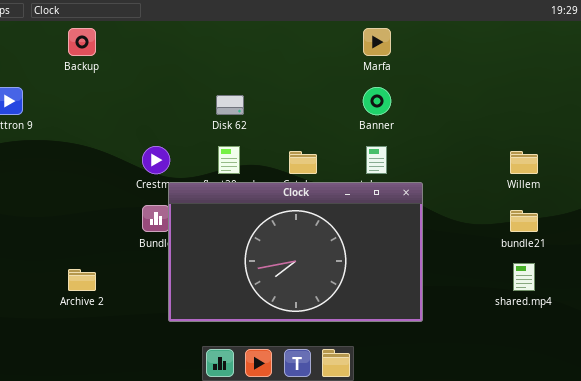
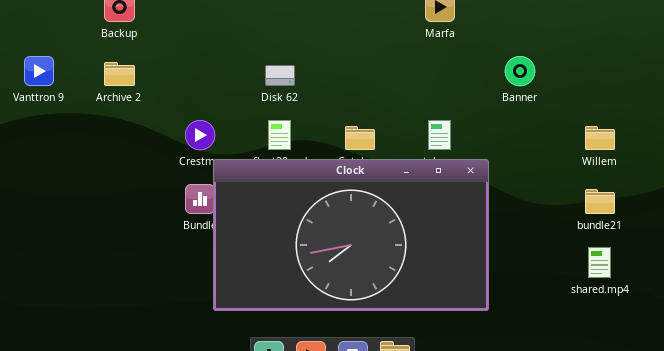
Banner: [363,87,391,115] -> [505,56,535,86], moved
Archive 2: [68,269,96,291] -> [104,62,135,86], moved

